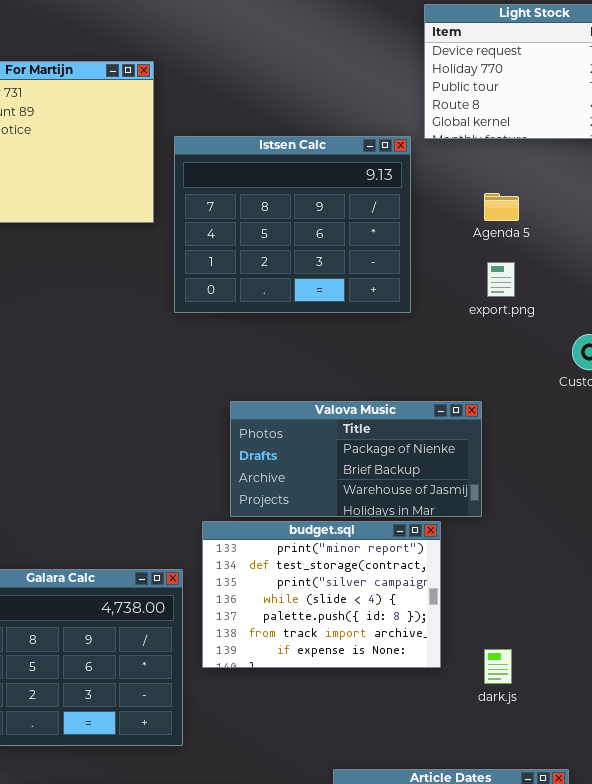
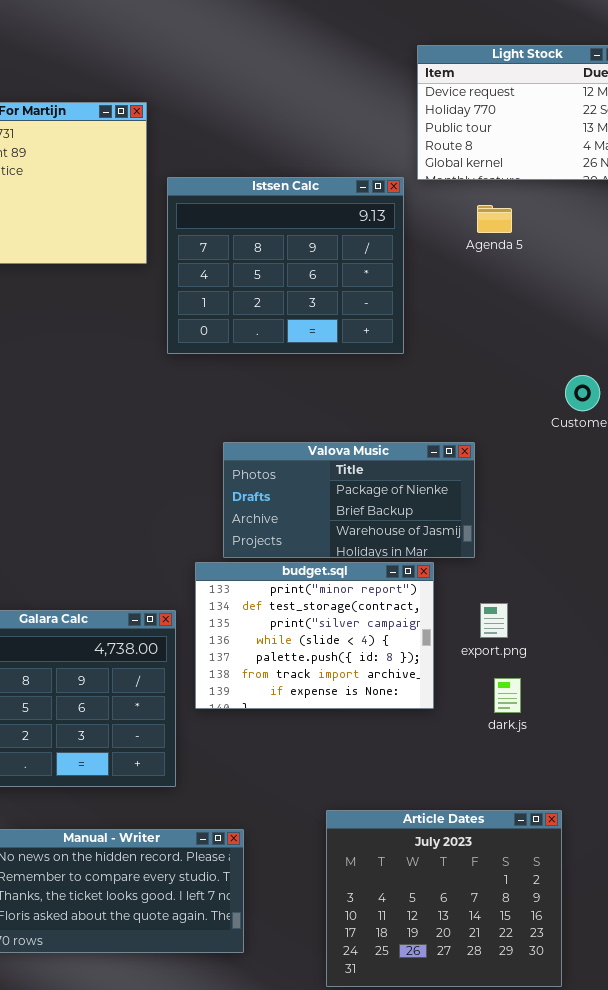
Agenda 5: [484,193,519,221] -> [477,205,512,233], moved
export.png: [487,262,515,297] -> [480,603,508,638], moved
dark.js: [484,649,512,684] -> [494,678,521,713], moved

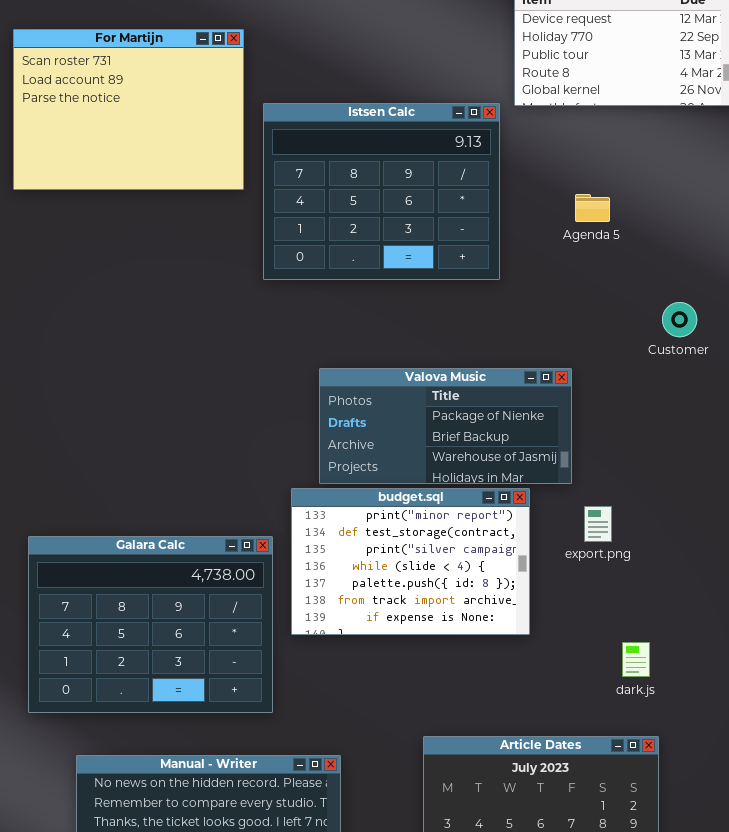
Agenda 5: [477,205,512,233] -> [575,194,610,222], moved
export.png: [480,603,508,638] -> [584,506,612,542], moved
dark.js: [494,678,521,713] -> [622,642,650,677], moved

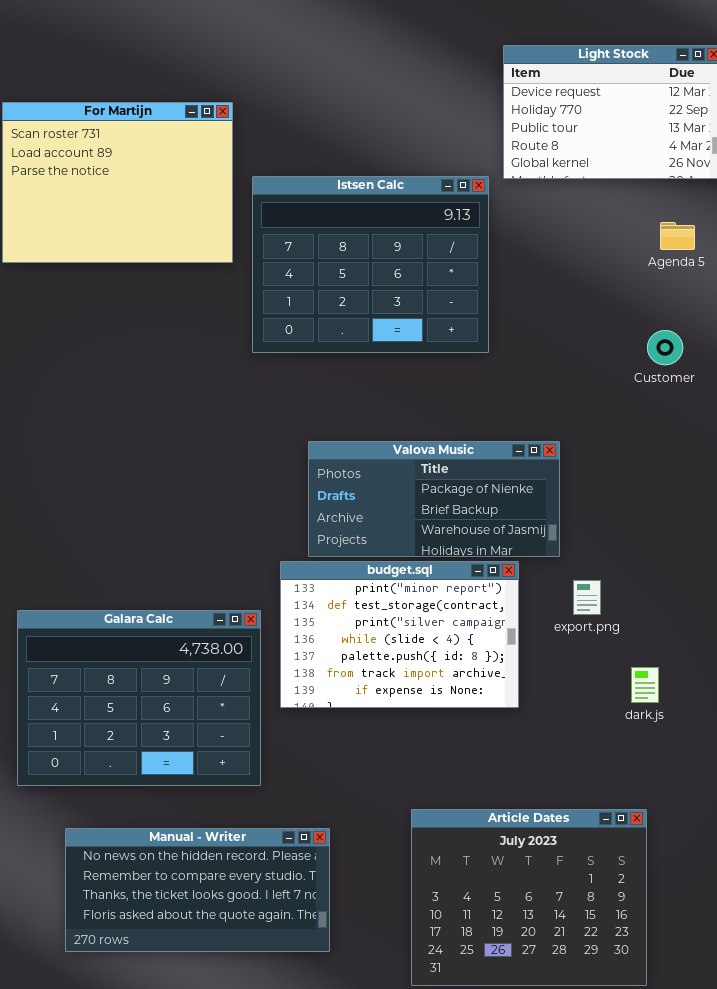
Agenda 5: [575,194,610,222] -> [660,222,695,250], moved
Customer: [662,302,697,337] -> [647,330,683,365], moved
dark.js: [622,642,650,677] -> [631,667,659,703], moved

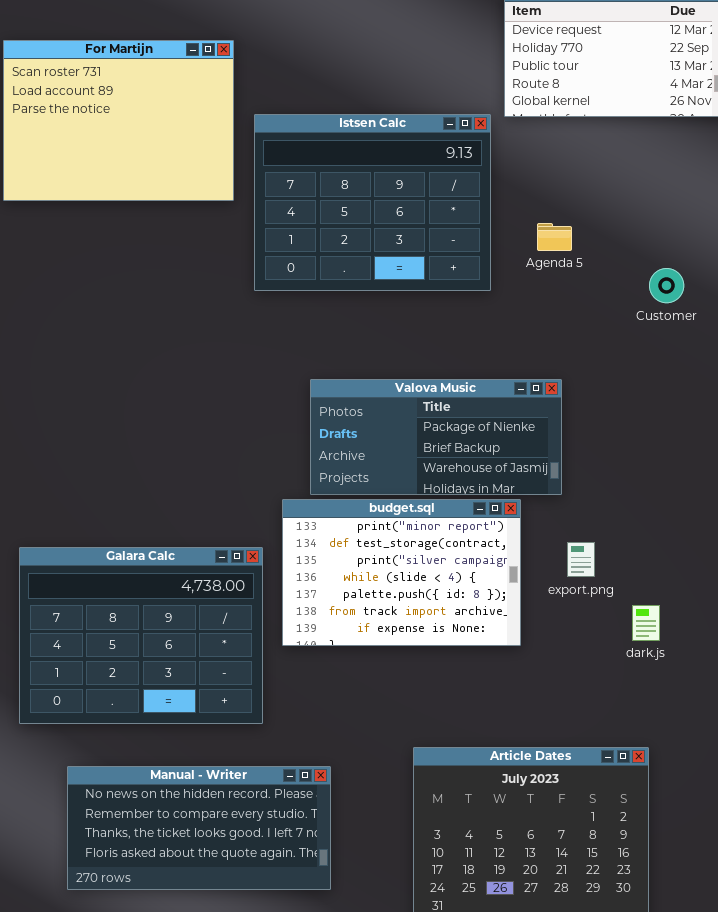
Agenda 5: [660,222,695,250] -> [537,223,572,251], moved
export.png: [573,580,601,615] -> [567,542,595,577], moved

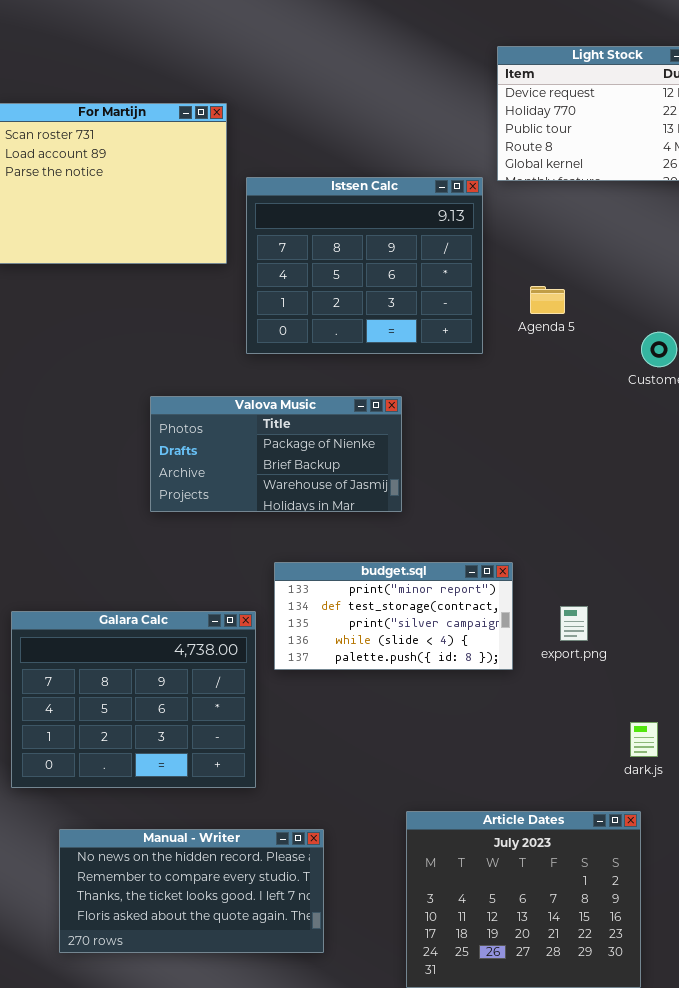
Valova Music: [310,379,562,495] -> [150,396,402,512], moved
budget.sql: [282,499,521,646] -> [274,562,513,670], resized
dark.js: [632,605,660,641] -> [630,722,658,757], moved

